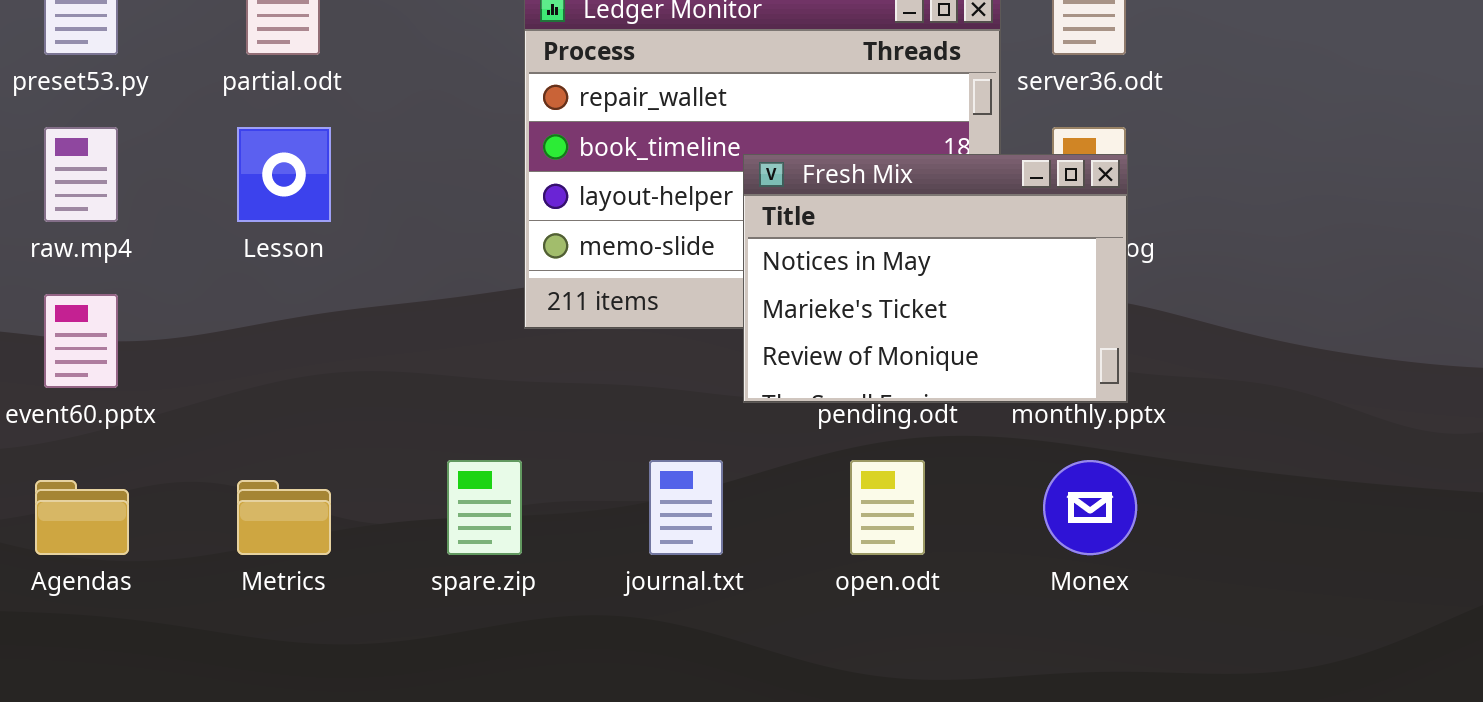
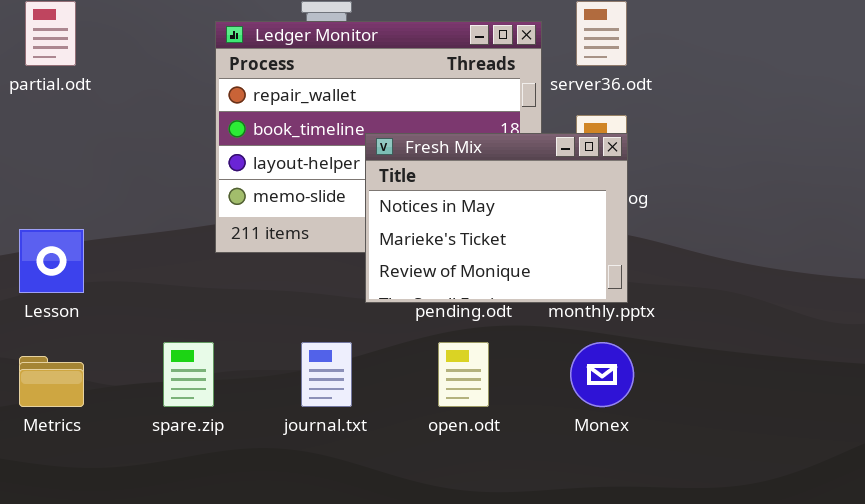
Lesson: [237,127,331,222] -> [19,229,84,293], moved

